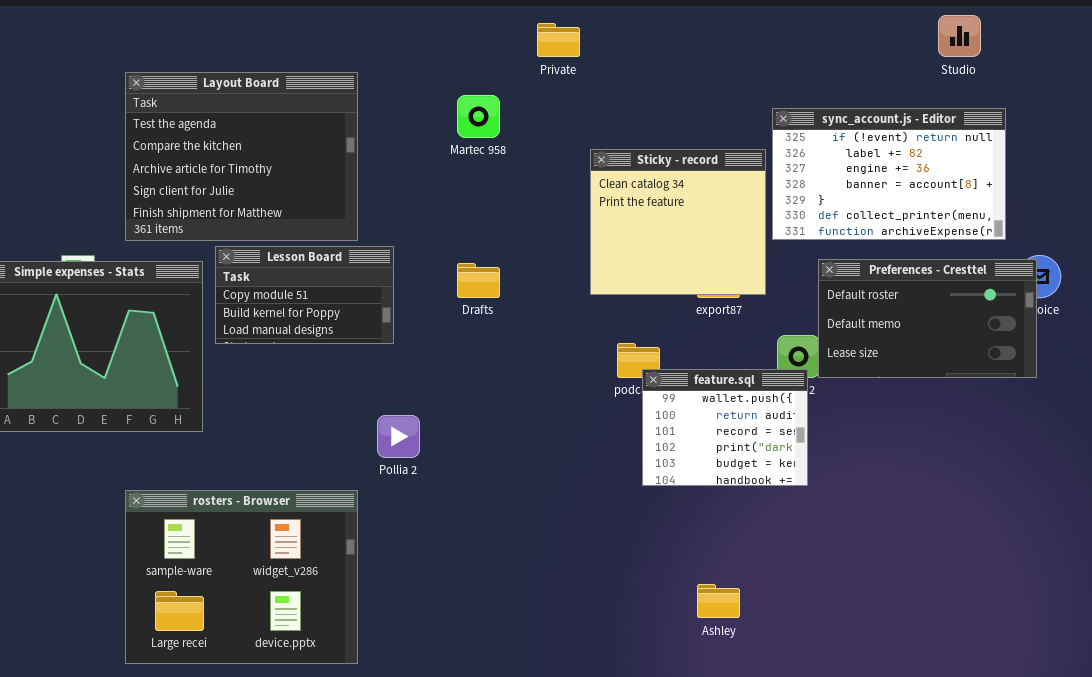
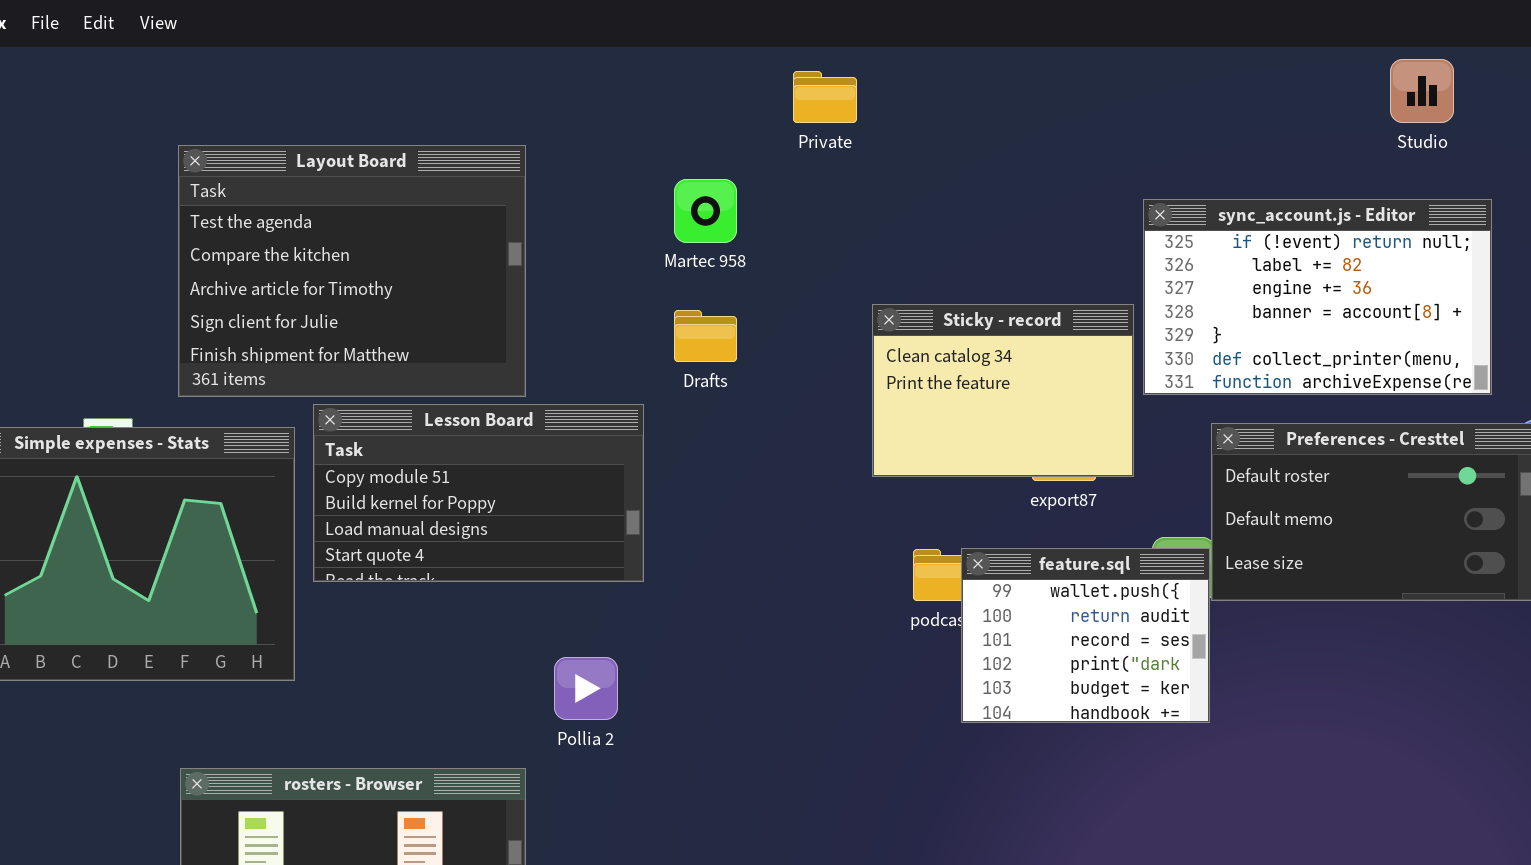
Sticky - record: [590,149,766,295] -> [872,304,1134,477], resized
Lesson Board: [215,246,394,344] -> [313,404,644,582], resized
Drafts: [457,263,500,298] -> [674,310,737,362], moved
feature.sql: [642,369,808,486] -> [961,548,1210,723], moved

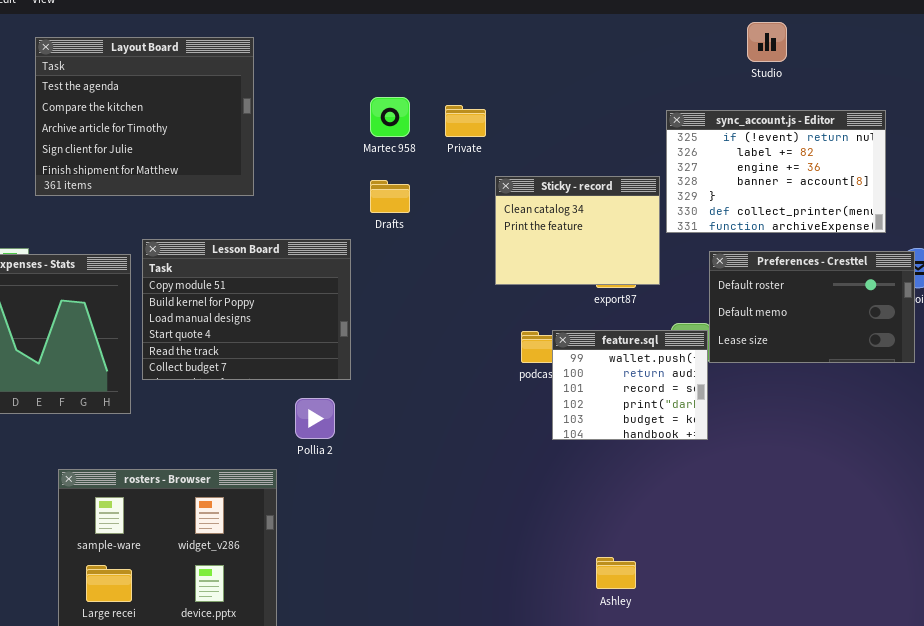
Studio: [1390,59,1454,123] -> [747,22,787,62], moved
Private: [793,71,857,123] -> [445,105,486,137], moved
Layout Board: [178,145,526,397] -> [35,37,254,196], moved
Lesson Board: [313,404,644,582] -> [142,239,351,380], resized

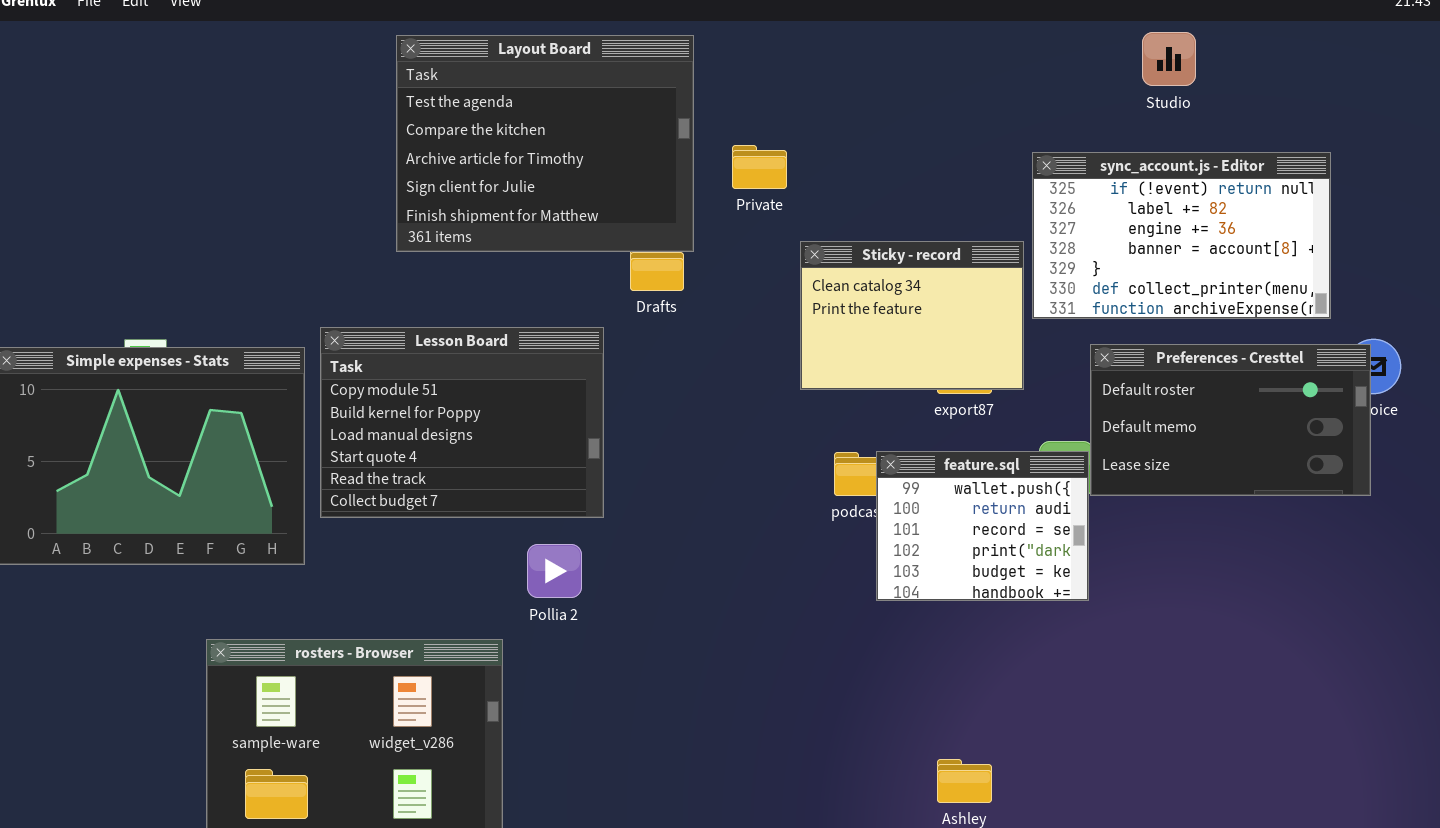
Layout Board: [35,37,254,196] -> [396,35,694,252], moved

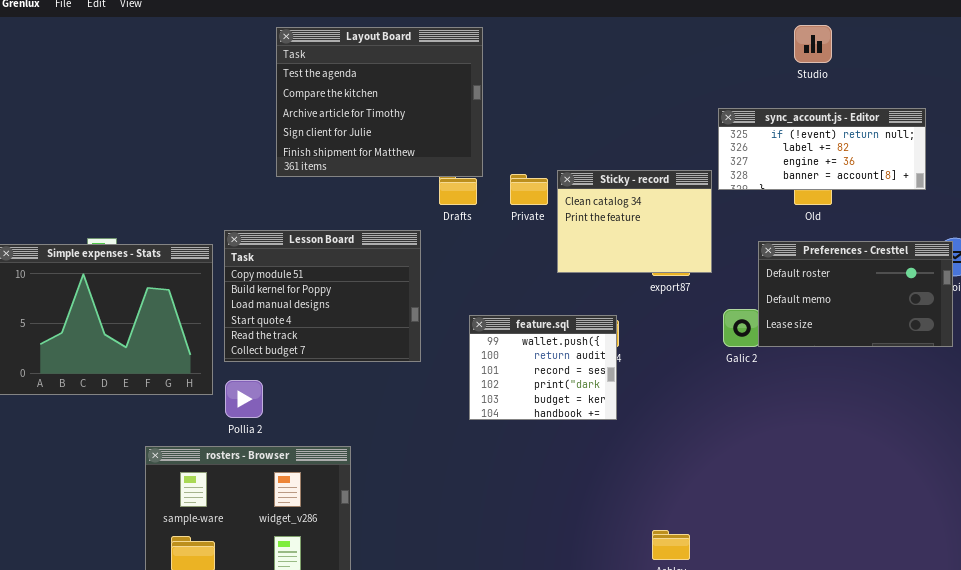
Private: [732,145,787,189] -> [510,174,548,205], moved
sync_account.js - Editor: [1032,152,1331,319] -> [718,108,926,190], resized
feature.sql: [876,451,1089,601] -> [469,315,617,420], moved
Pollia 2: [527,544,582,598] -> [225,380,263,418], moved

